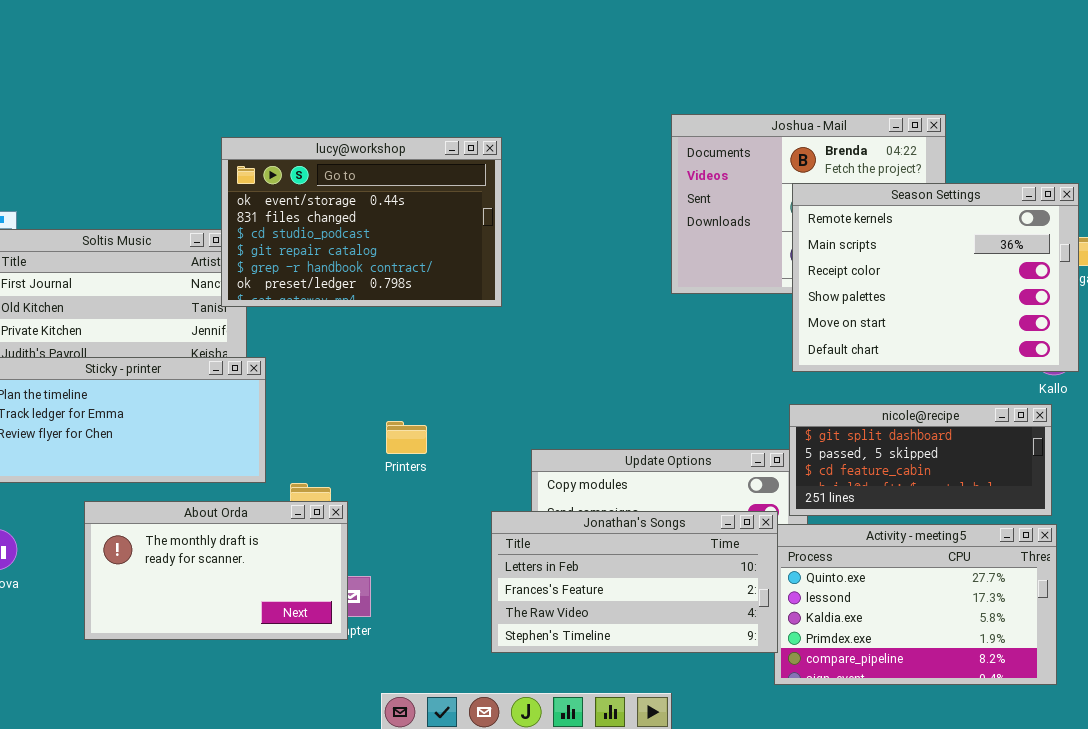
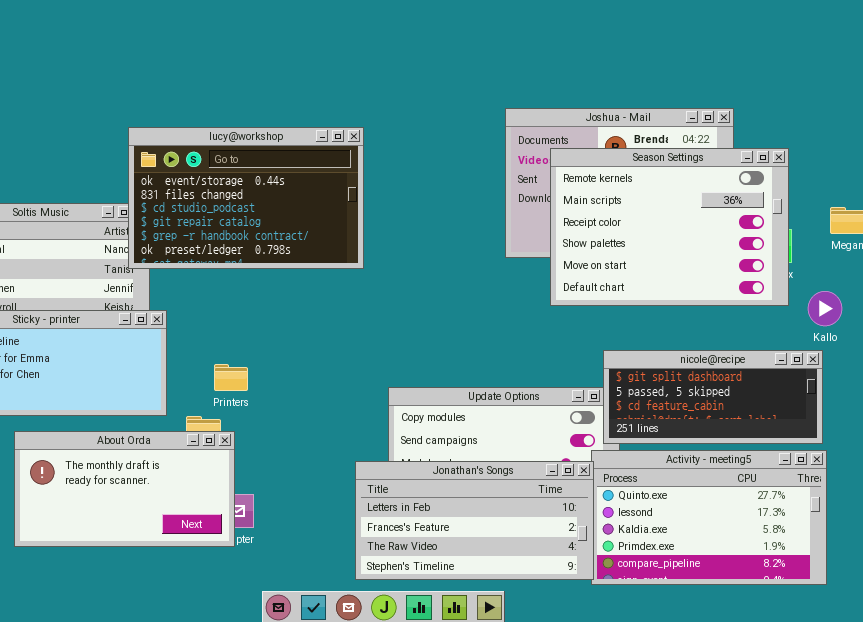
Season Settings: [792,183,1079,372] -> [550,148,789,306], moved
Printers: [386,421,427,454] -> [214,364,248,391], moved
Jonathan's Songs: [491,511,778,653] -> [355,461,594,580], moved

